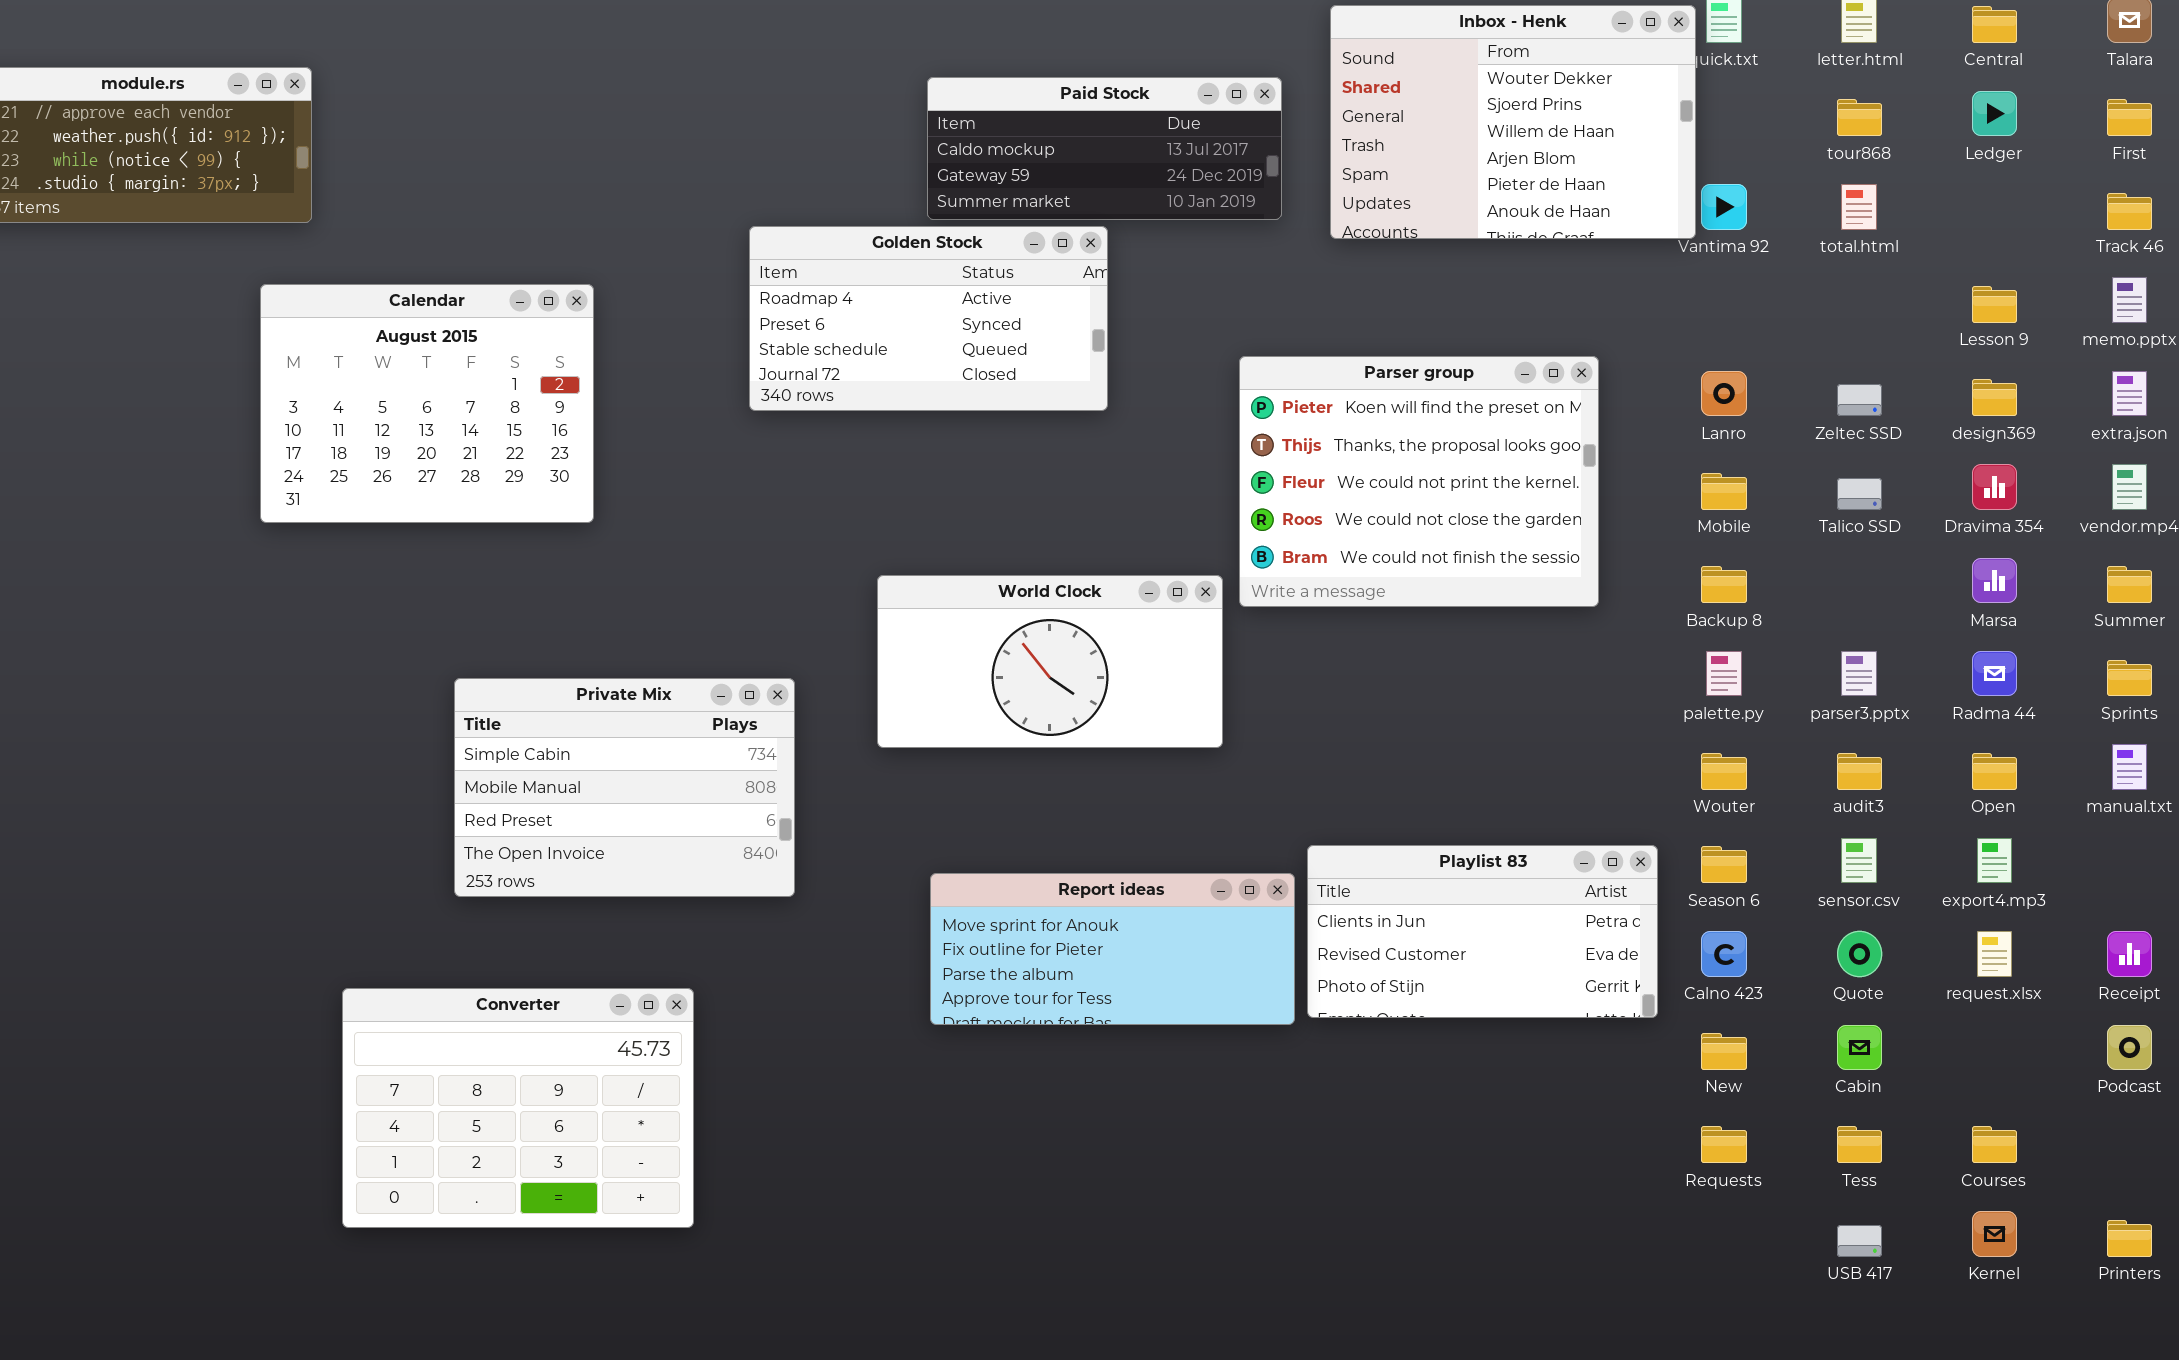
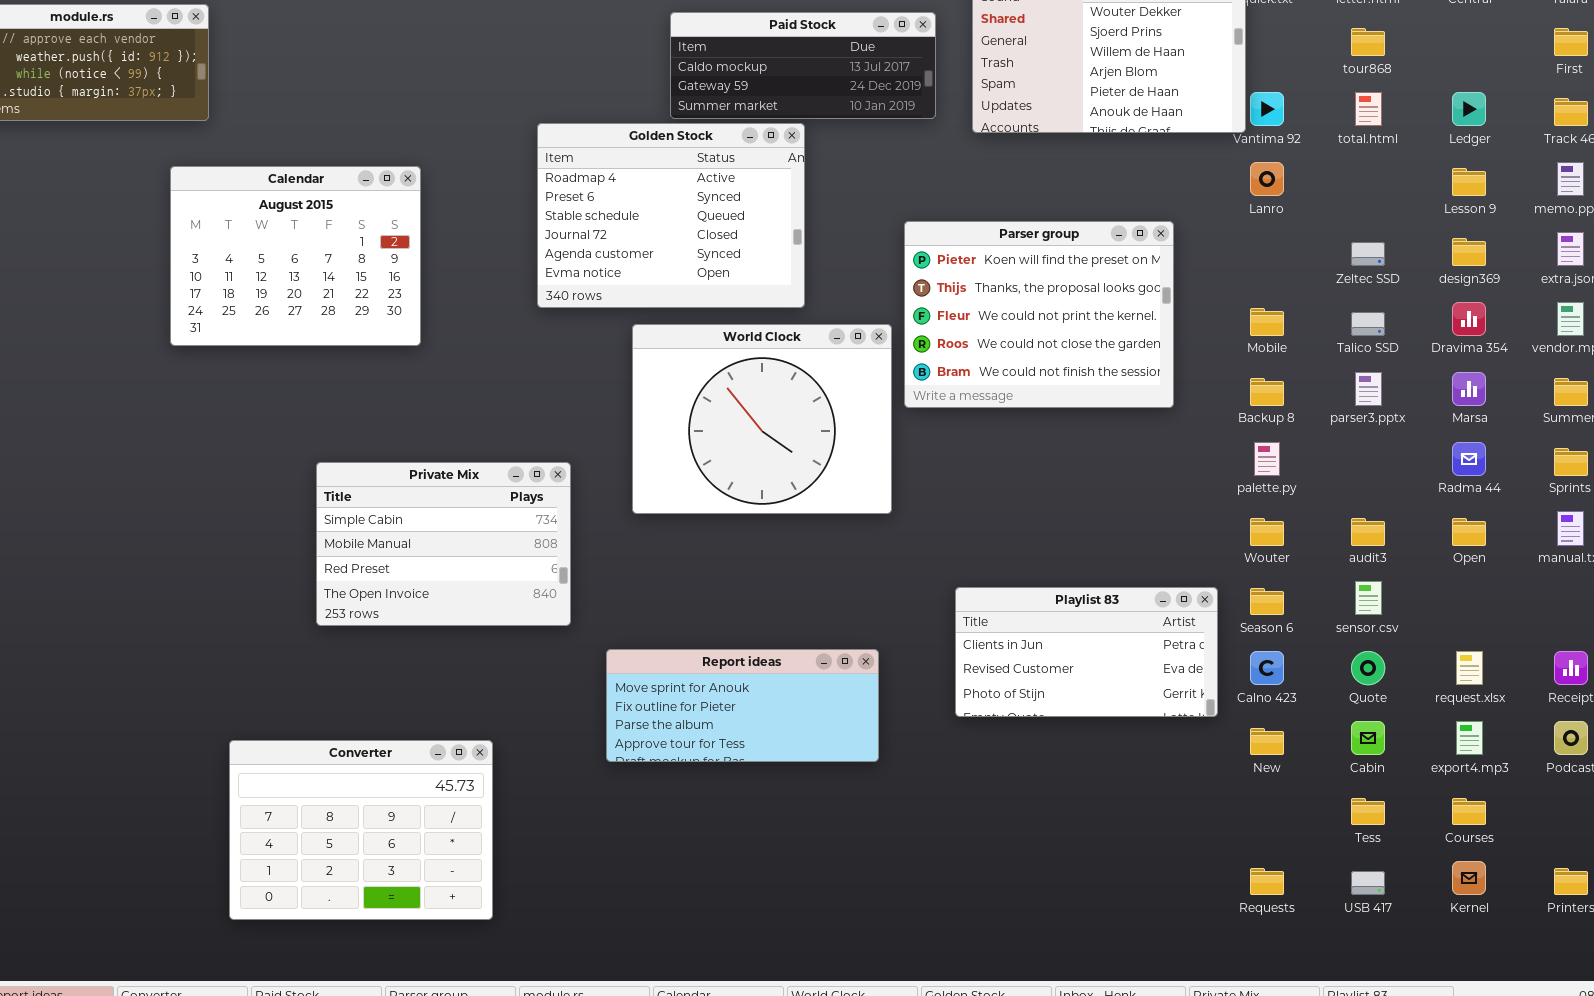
Ledger: [1972,91,2017,136] -> [1452,92,1486,126], moved
Golden Stock: [749,226,1108,411] -> [537,123,805,308], resized
Lanro: [1701,371,1747,416] -> [1250,162,1284,196], moved
World Clock: [877,575,1223,748] -> [632,324,892,514], resized
parser3.pptx: [1841,651,1877,696] -> [1355,372,1382,406], moved
export4.mp3: [1977,838,2012,883] -> [1456,721,1483,755], moved
Report ideas: [930,873,1295,1025] -> [606,649,879,762], moved
Converter: [342,988,694,1228] -> [229,740,493,920], moved
Requests: [1701,1126,1747,1163] -> [1250,868,1284,895], moved

